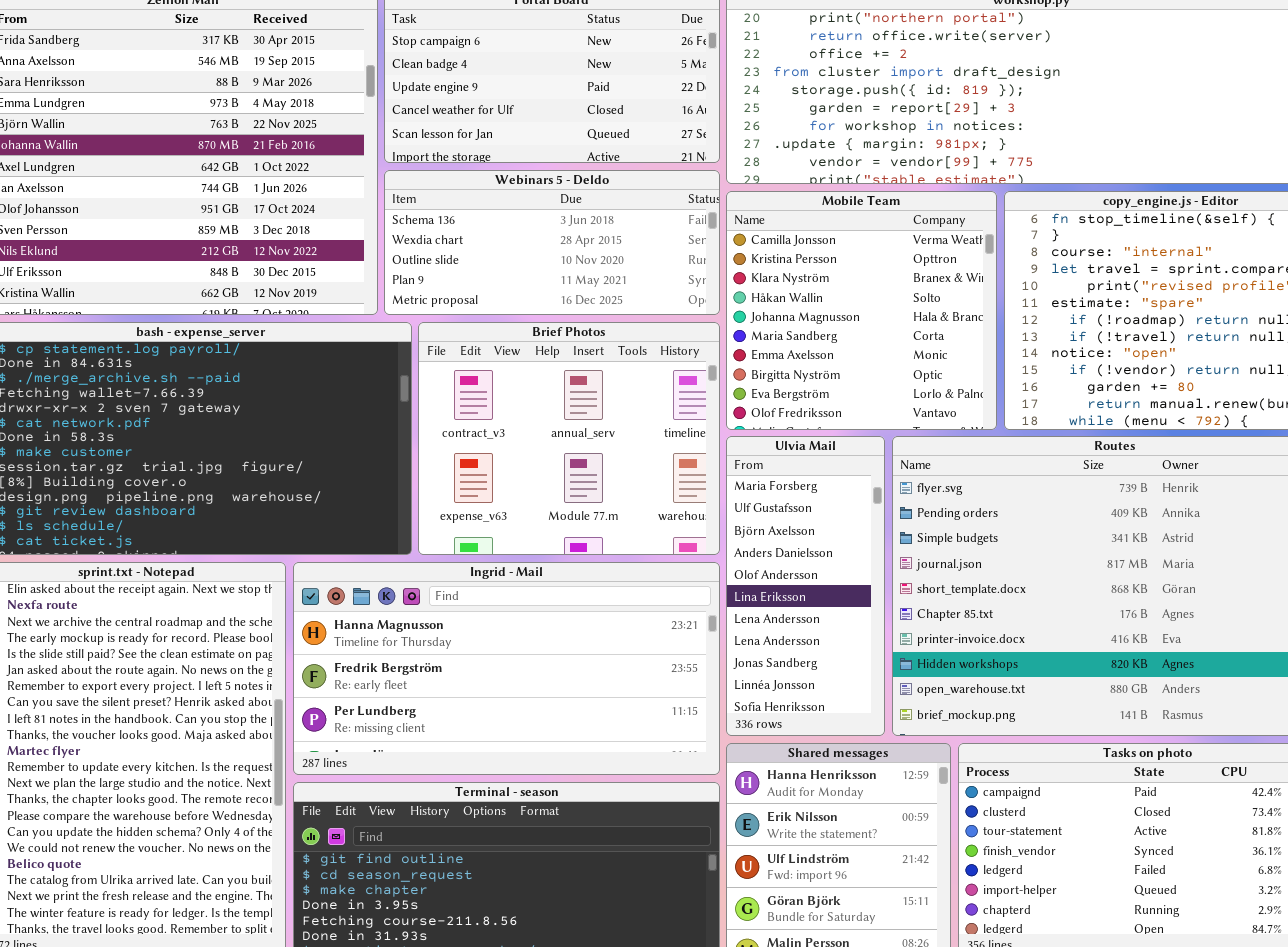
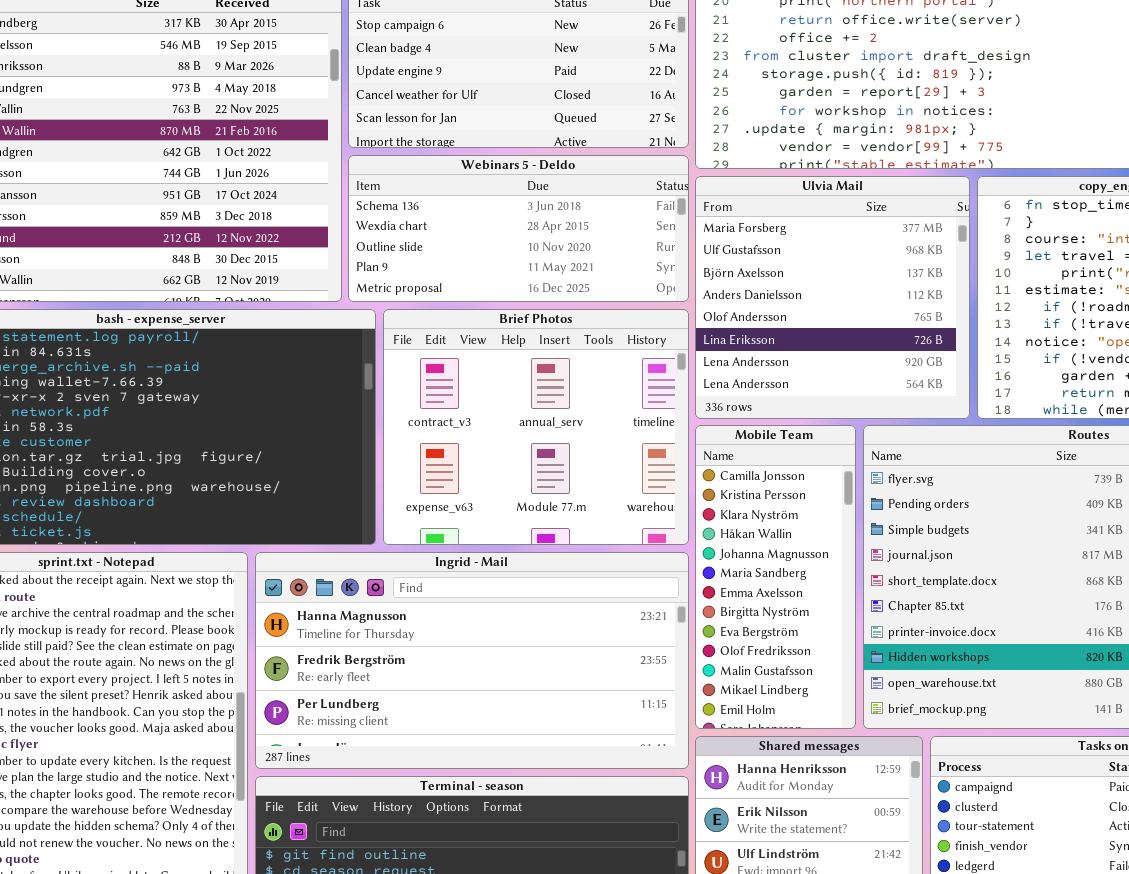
Mobile Team: [726,191,997,430] -> [695,425,856,729], moved, resized
Ulvia Mail: [726,436,885,736] -> [695,176,970,419], moved, resized

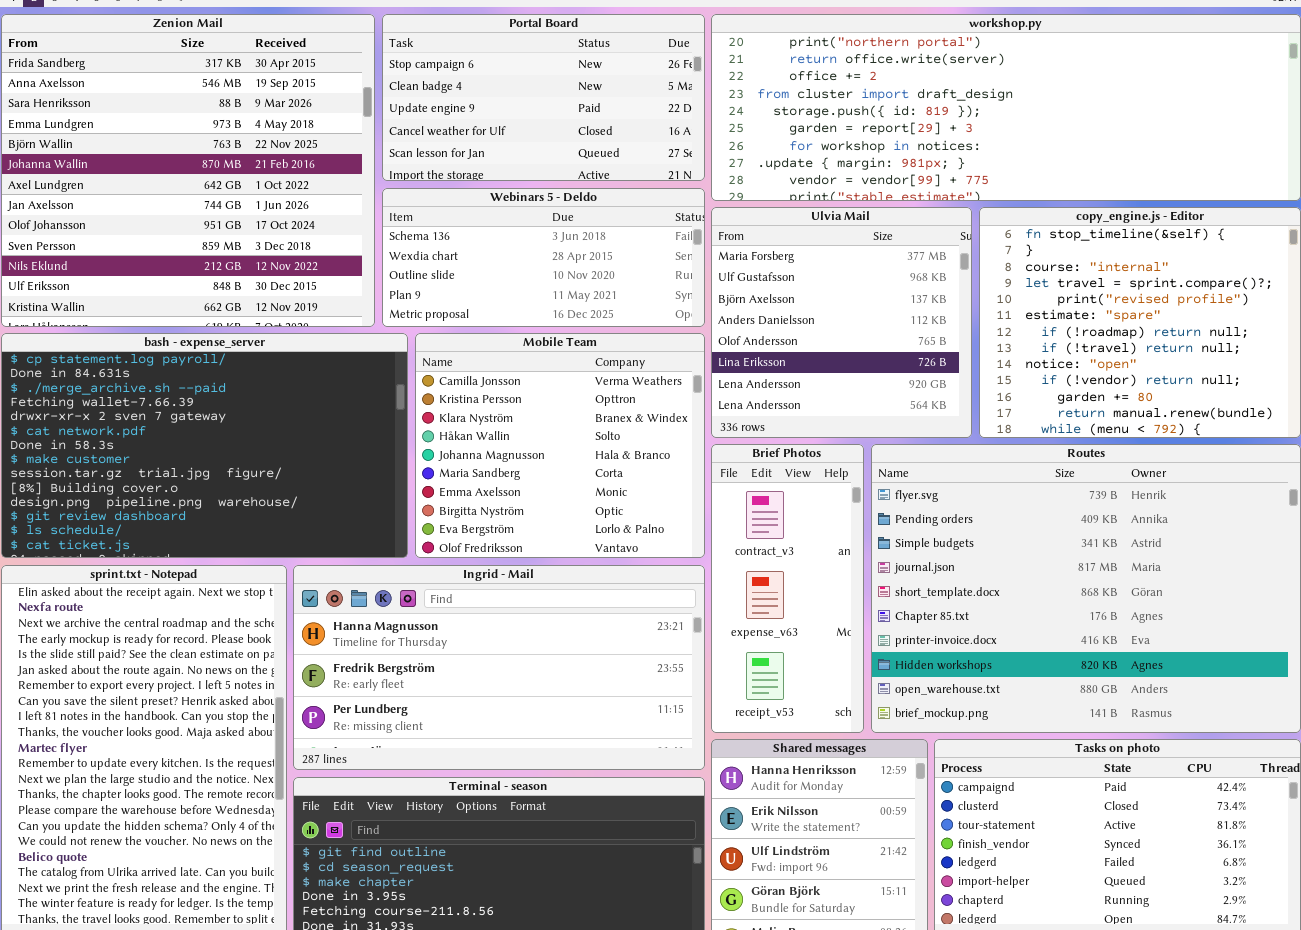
Brief Photos: [383,309,689,545] -> [711,444,864,733], moved, resized
Mobile Team: [695,425,856,729] -> [415,333,705,558], moved, resized

